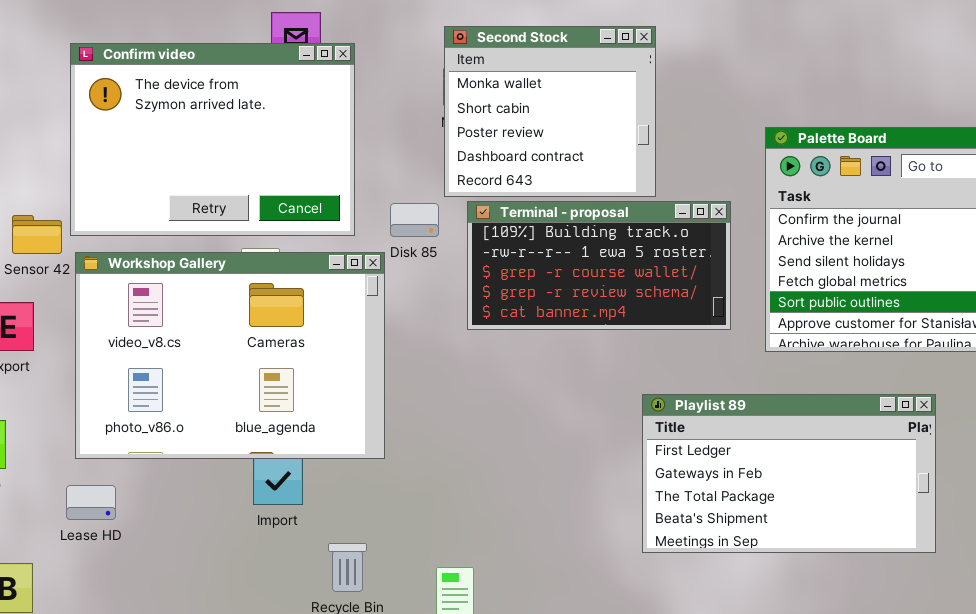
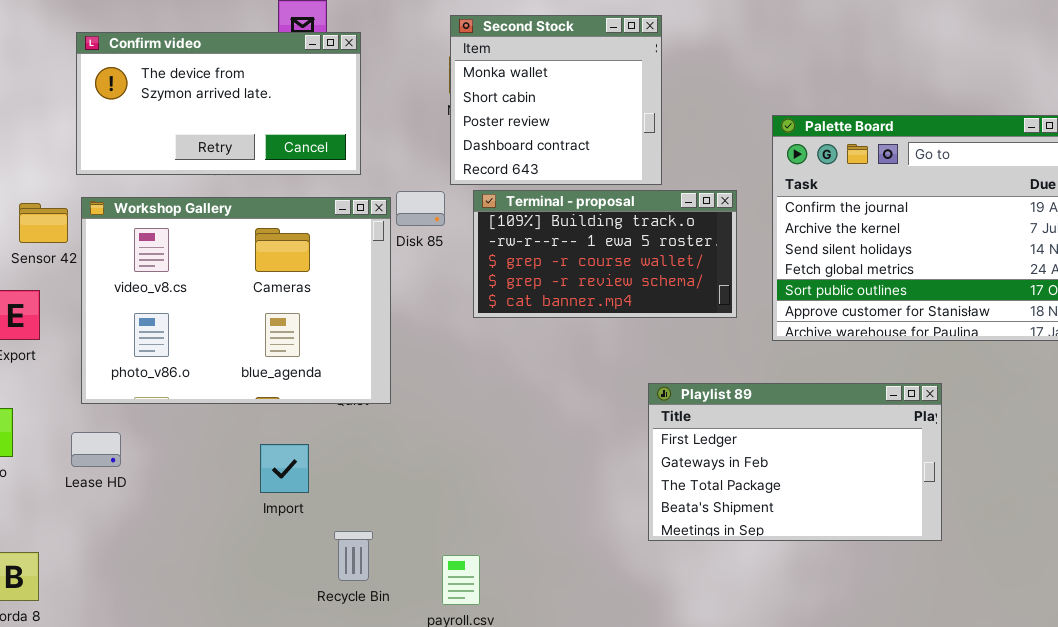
Confirm video: [70,43,355,236] -> [76,32,361,175], resized
Workshop Gallery: [75,252,385,459] -> [81,197,391,404], moved
Lease HD: [66,485,116,520] -> [71,432,121,467], moved

